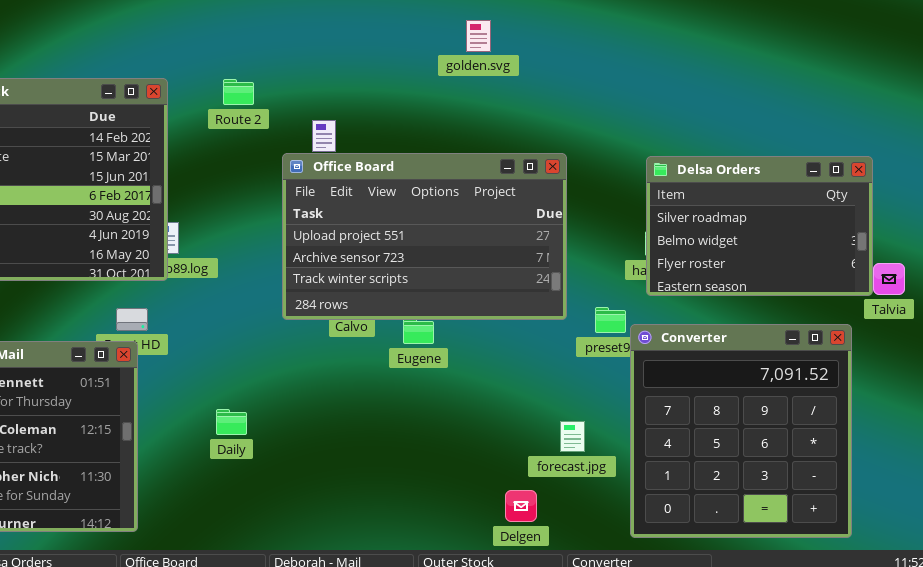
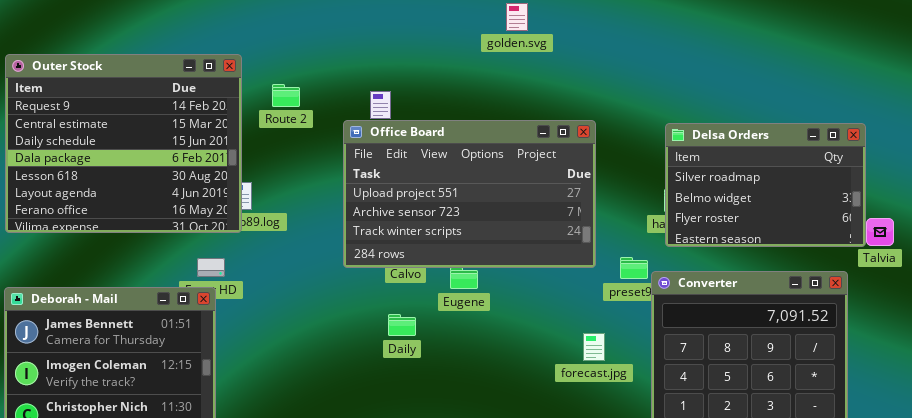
Route 2: [223,79,254,105] -> [272,84,300,107], moved
Daily: [216,409,247,435] -> [388,314,416,336], moved
forecast.jpg: [560,421,585,452] -> [583,333,605,361], moved

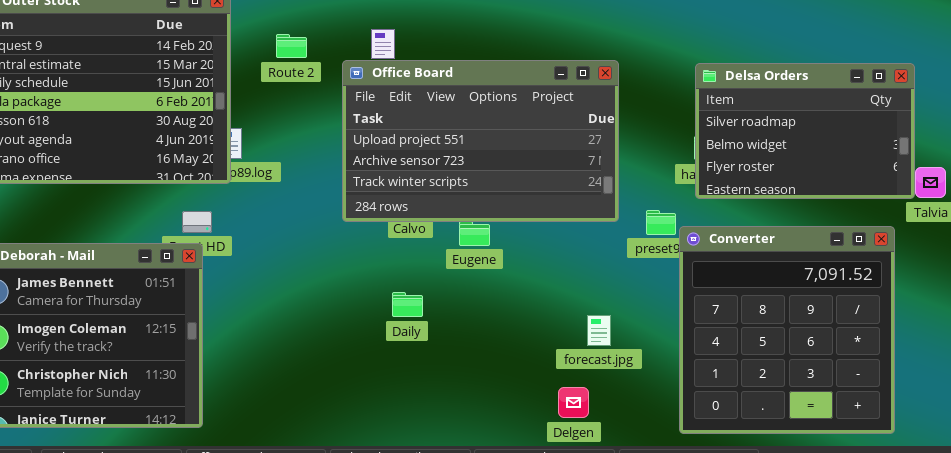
Route 2: [272,84,300,107] -> [276,34,307,58], moved
Daily: [388,314,416,336] -> [392,292,423,317], moved
forecast.jpg: [583,333,605,361] -> [587,315,611,346], moved

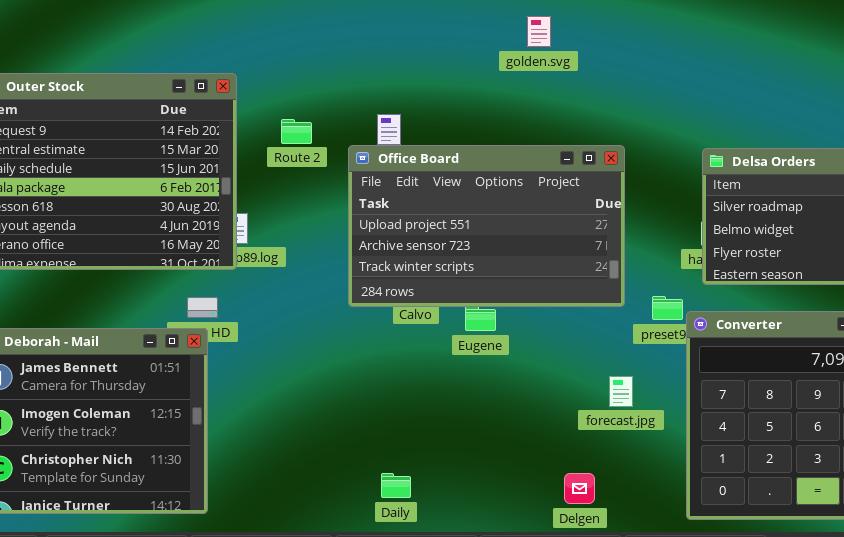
Daily: [392,292,423,317] -> [381,473,411,498], moved
forecast.jpg: [587,315,611,346] -> [609,376,633,407], moved

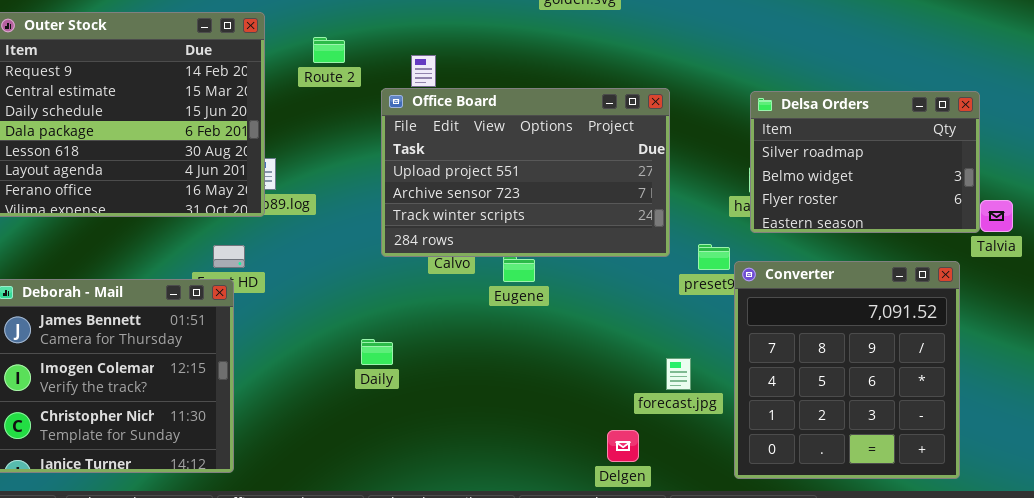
Route 2: [281,119,312,144] -> [313,37,345,63], moved
forecast.jpg: [609,376,633,407] -> [666,358,691,390], moved
Daily: [381,473,411,498] -> [361,339,393,365], moved

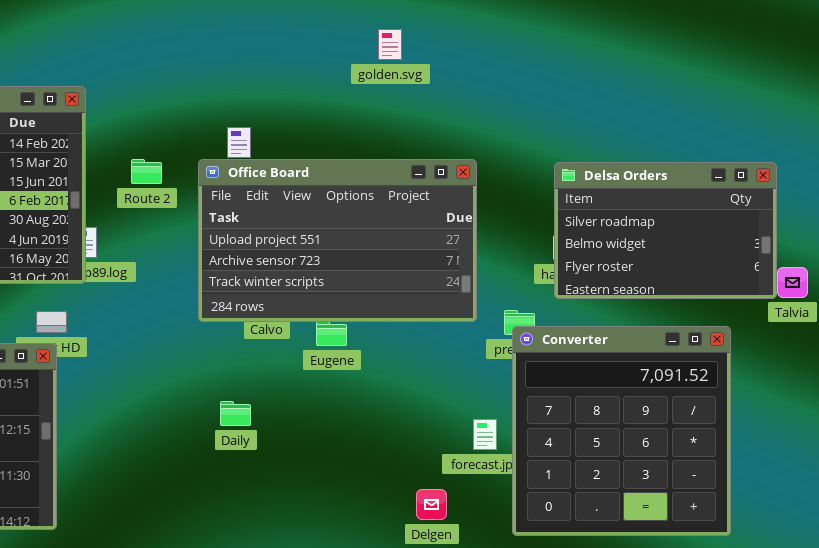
Route 2: [313,37,345,63] -> [131,159,162,184], moved
Converter: [734,261,960,479] -> [512,326,731,536], moved
Daily: [361,339,393,365] -> [220,401,251,426], moved

